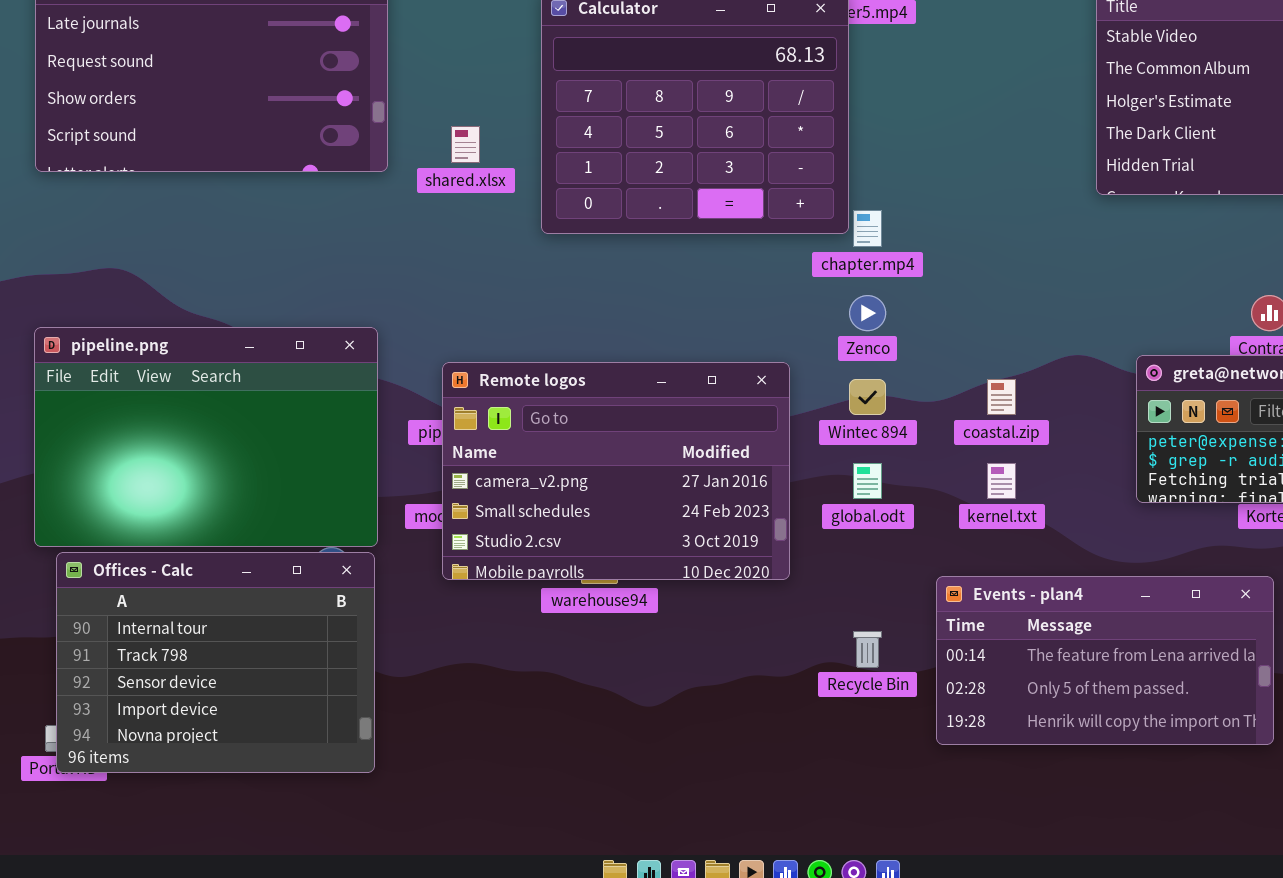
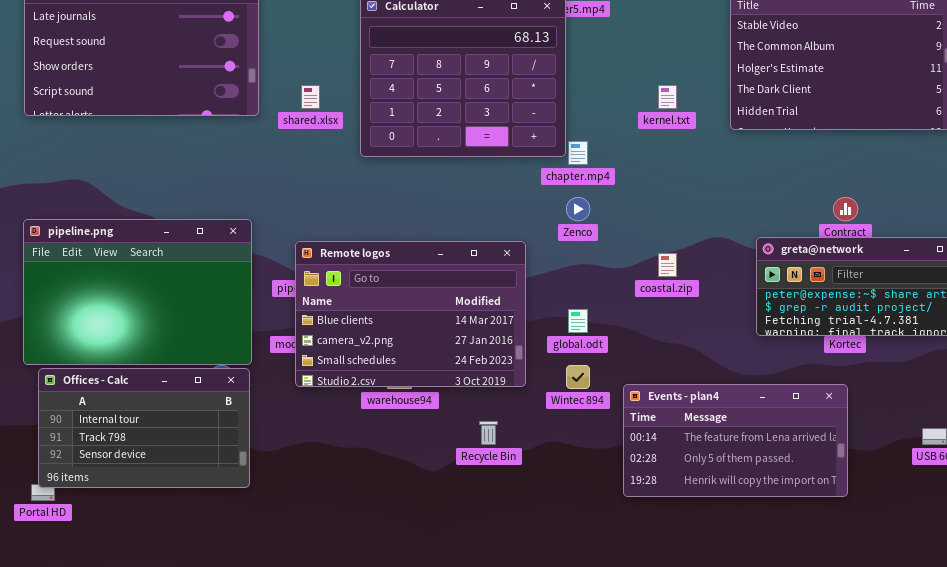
Remote logos: [442,362,790,580] -> [295,241,526,387], scrolled up 1 row
Wintec 894: [849,379,886,415] -> [566,365,590,389], moved
kernel.txt: [987,463,1016,499] -> [658,85,677,109], moved
Offices - Calc: [56,552,375,773] -> [38,368,250,488], resized
Recycle Bin: [853,631,882,668] -> [479,421,498,445], moved

